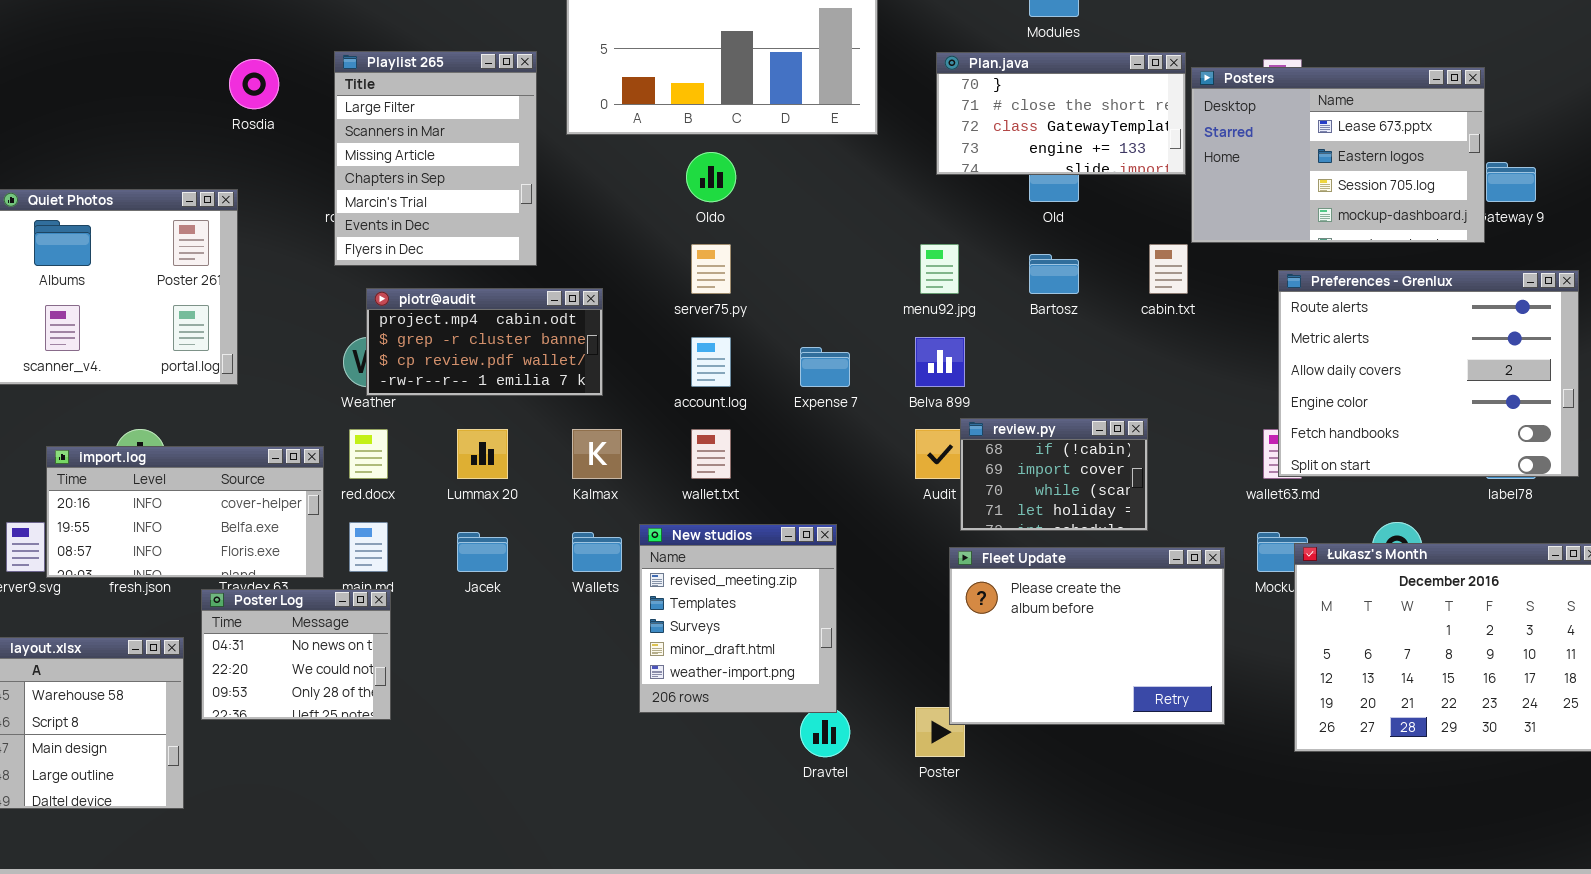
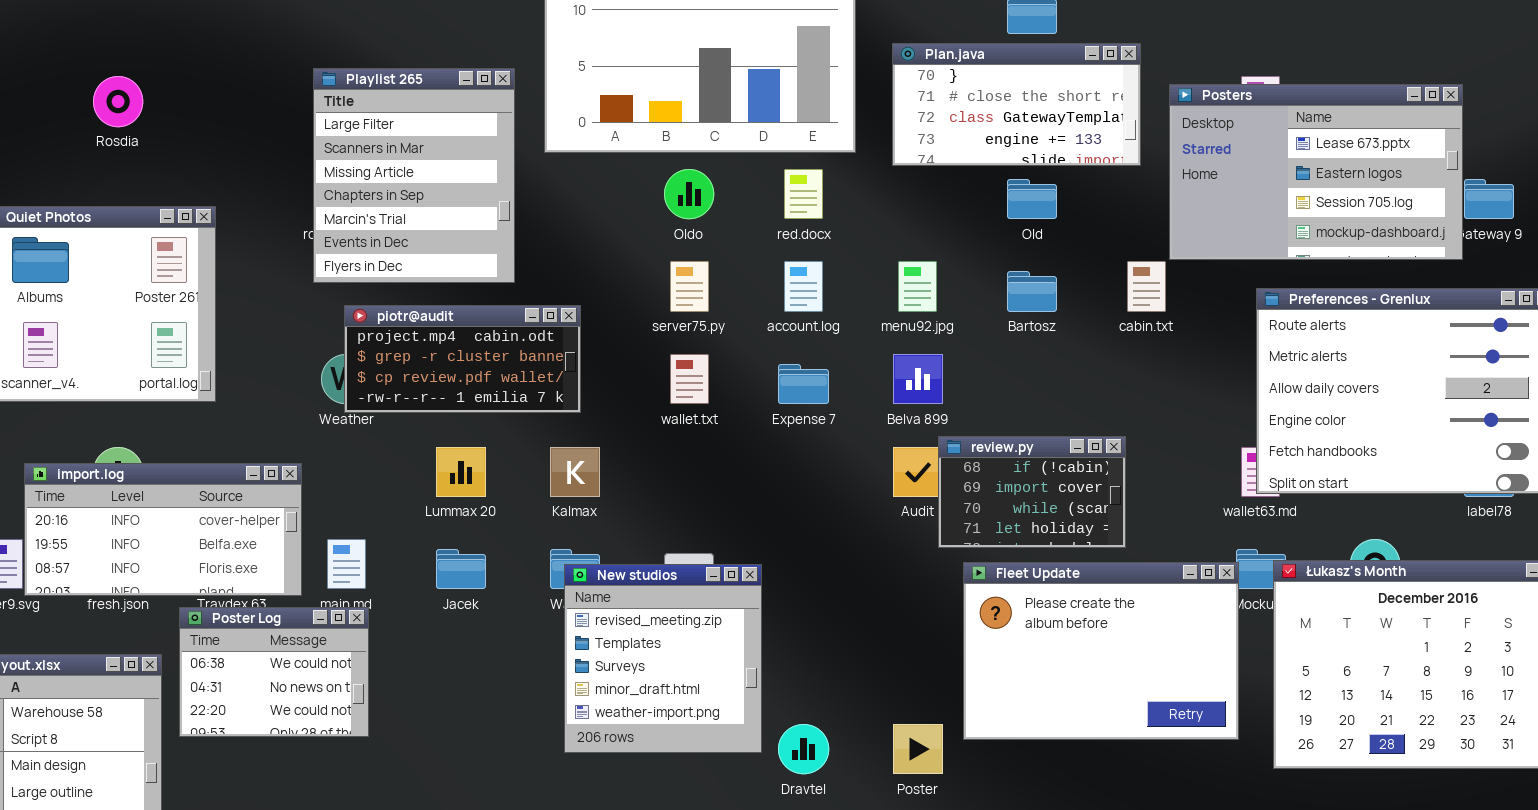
Plan.java: [936,52,1186,175] -> [892,43,1141,166], moved
Rosdia: [229,59,279,109] -> [93,76,143,127], moved
account.log: [691,337,731,387] -> [784,261,823,312], moved
red.docx: [349,429,388,479] -> [784,169,823,219], moved
wallet.txt: [691,429,731,479] -> [670,354,709,404], moved
New studios: [639,524,837,713] -> [564,564,762,753], moved
Fleet Update: [949,547,1225,725] -> [963,562,1239,740], moved
Poster Log: [201,589,391,720] -> [179,607,369,737], scrolled up 1 row

